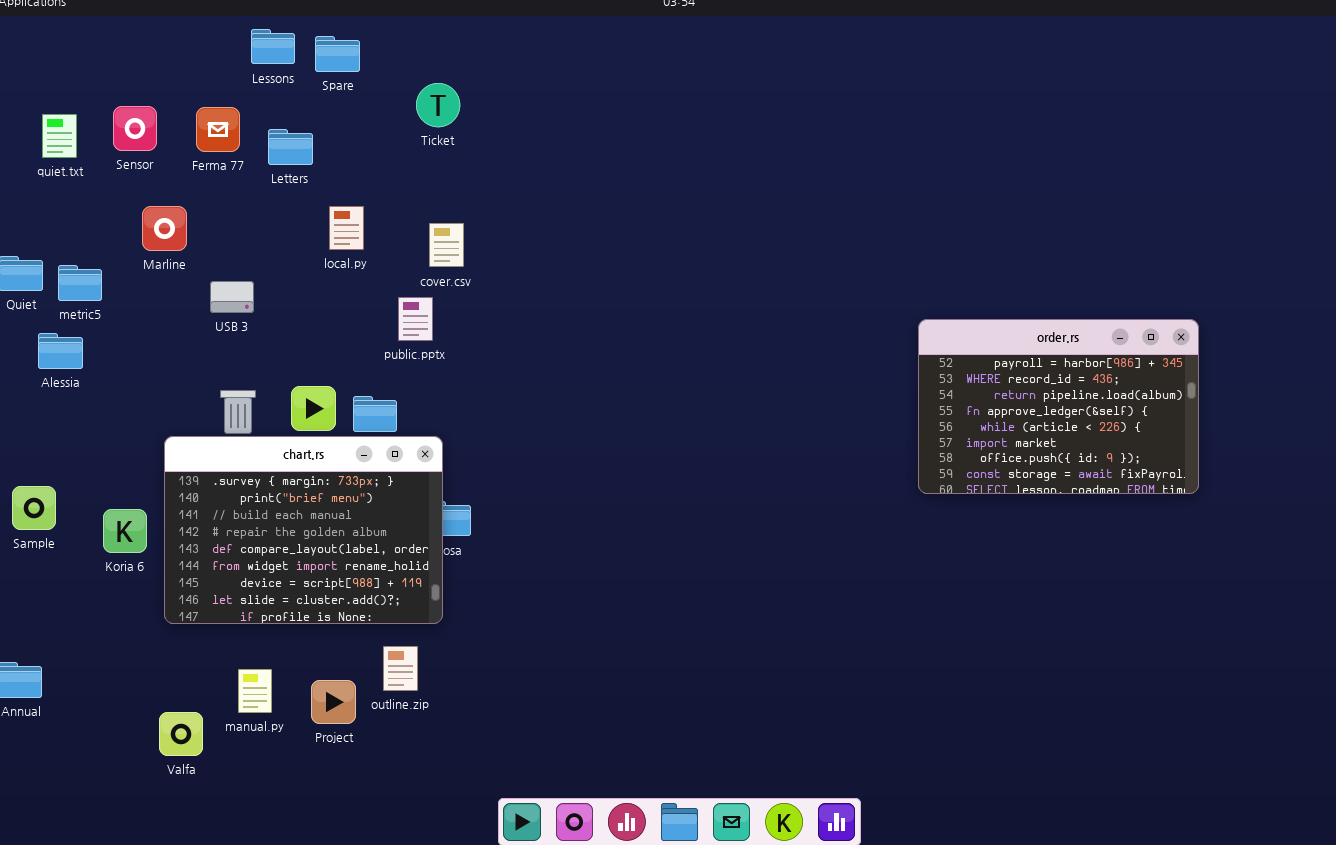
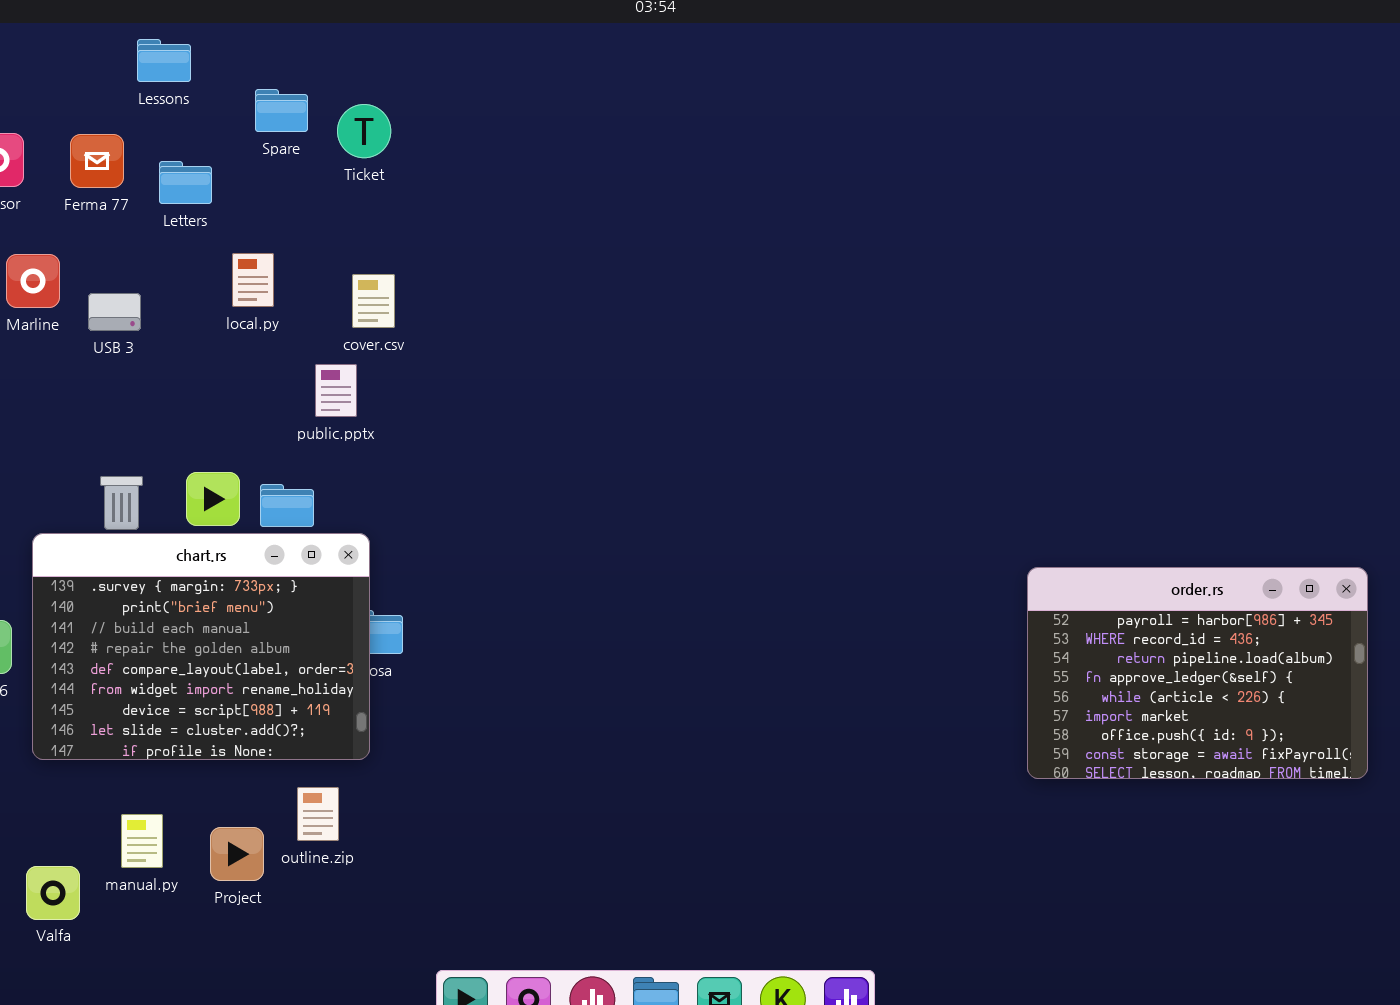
Spare: [315,36,360,72] -> [255,89,308,132], moved
USB 3: [210,281,254,313] -> [88,293,141,331], moved
order.rs: [918,319,1199,494] -> [1027,567,1368,779], moved

